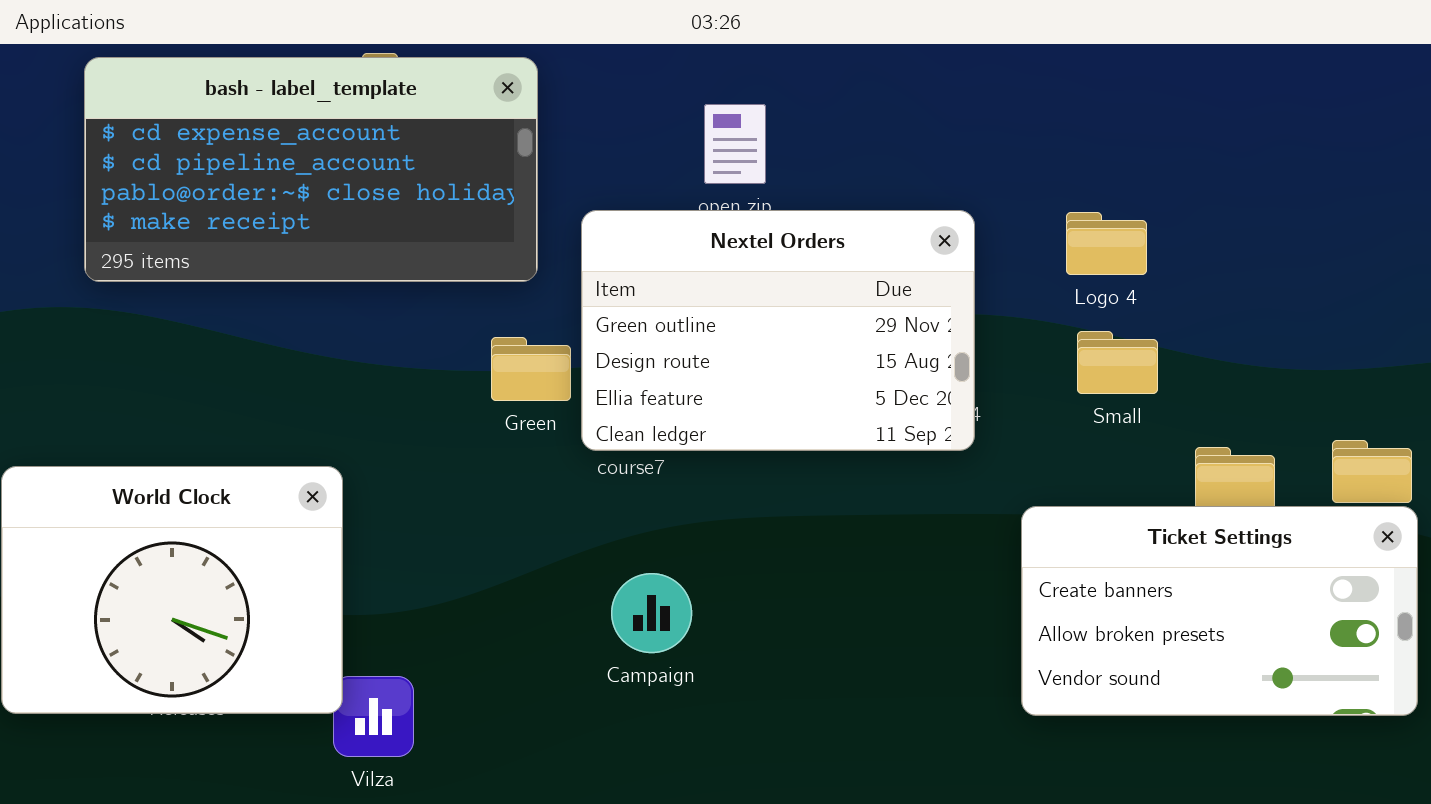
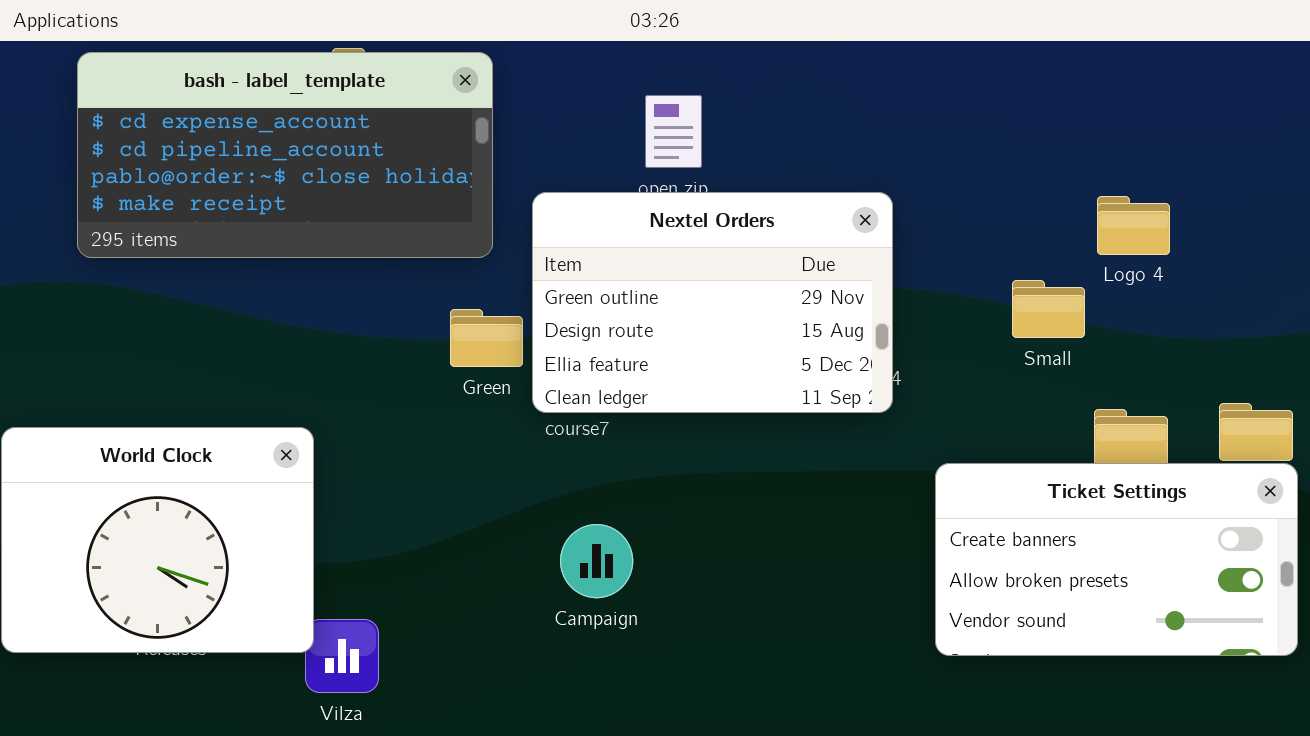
Logo 4: [1066,212,1147,275] -> [1097,196,1170,255], moved
Small: [1077,331,1158,394] -> [1012,280,1085,338], moved

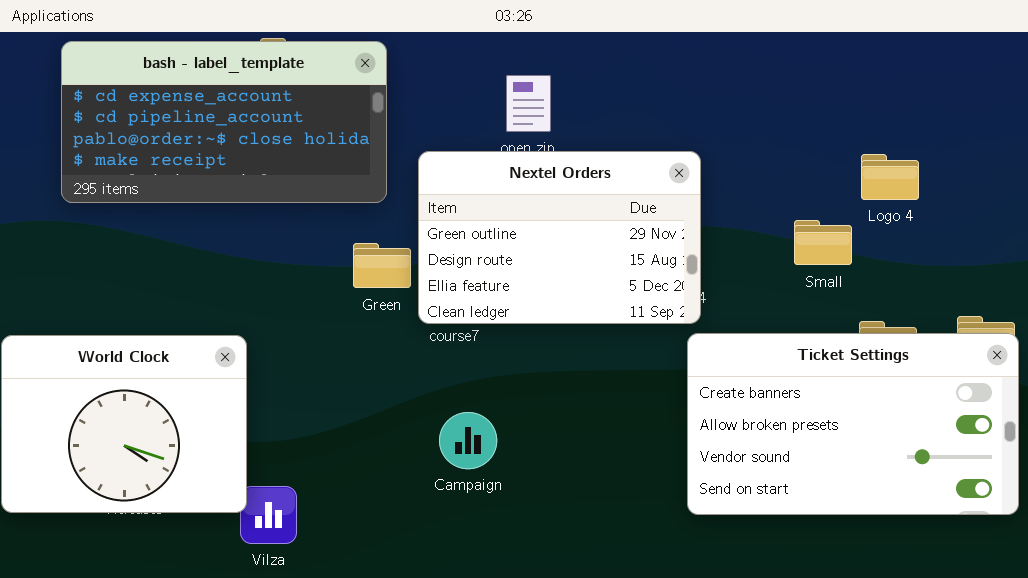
Ticket Settings: [935,463,1298,656] -> [687,333,1019,515], resized

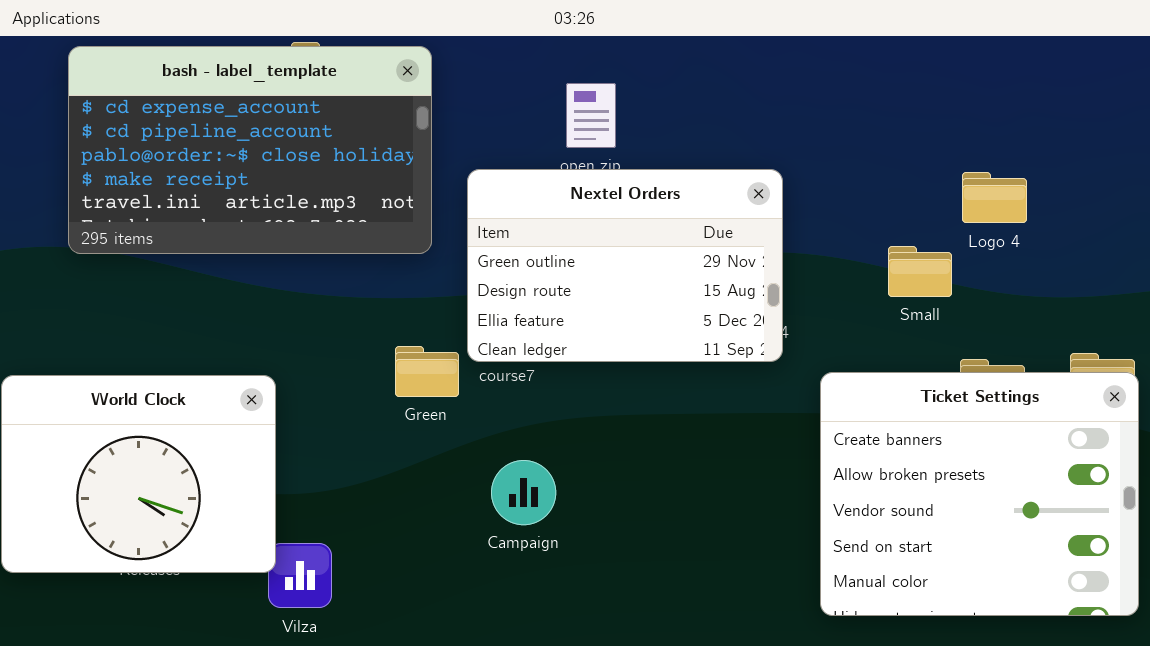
bash - label_template: [61,41,387,203] -> [68,46,432,254], resized
Green: [353,243,411,288] -> [395,346,459,397], moved
Ticket Settings: [687,333,1019,515] -> [820,372,1139,616], resized

